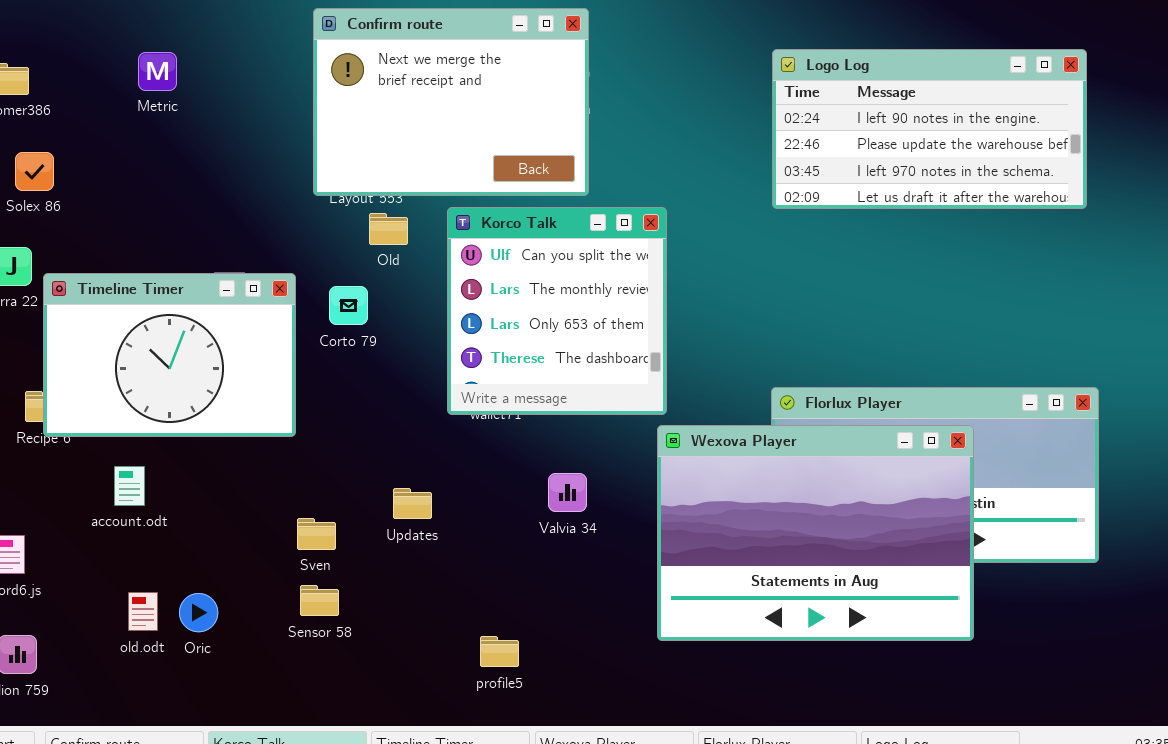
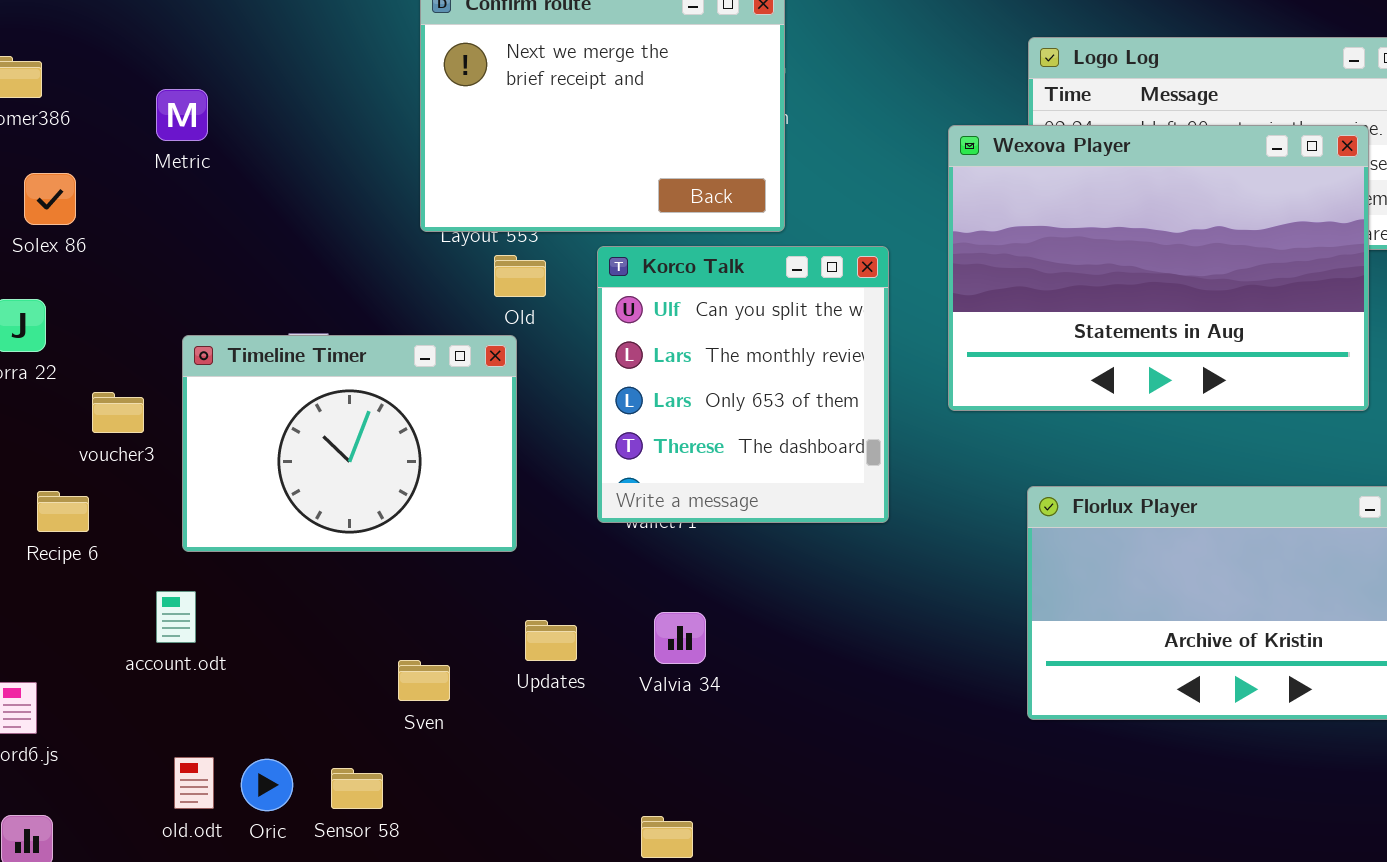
Metric: [138,52,177,91] -> [156,89,208,141], moved
Timeline Timer: [43,273,296,437] -> [182,335,517,552], moved
Wexova Player: [657,425,974,641] -> [948,125,1369,411], moved
Valvia 34: [548,473,587,512] -> [654,612,706,664], moved
Sensor 58: [300,585,339,616] -> [331,768,383,809], moved

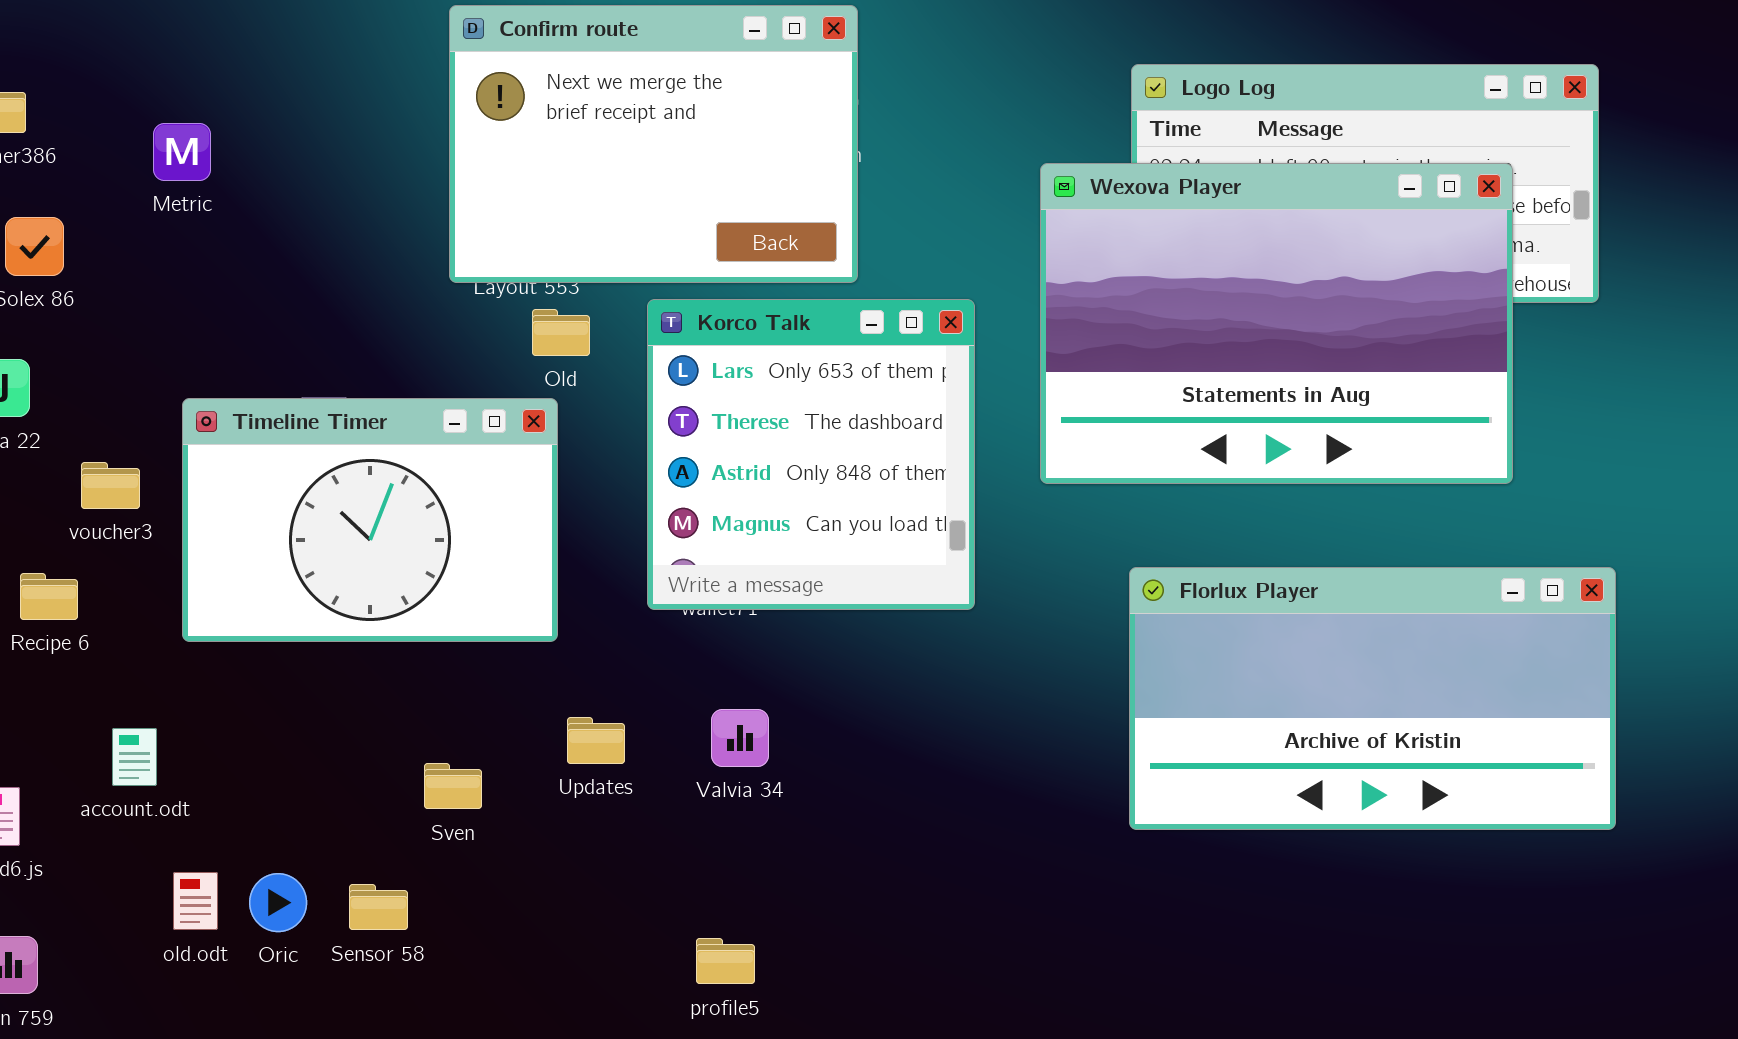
Korco Talk: [597,246,889,523] -> [647,299,975,610], scrolled down 2 rows
account.odt: [156,591,196,643] -> [112,728,157,786], moved

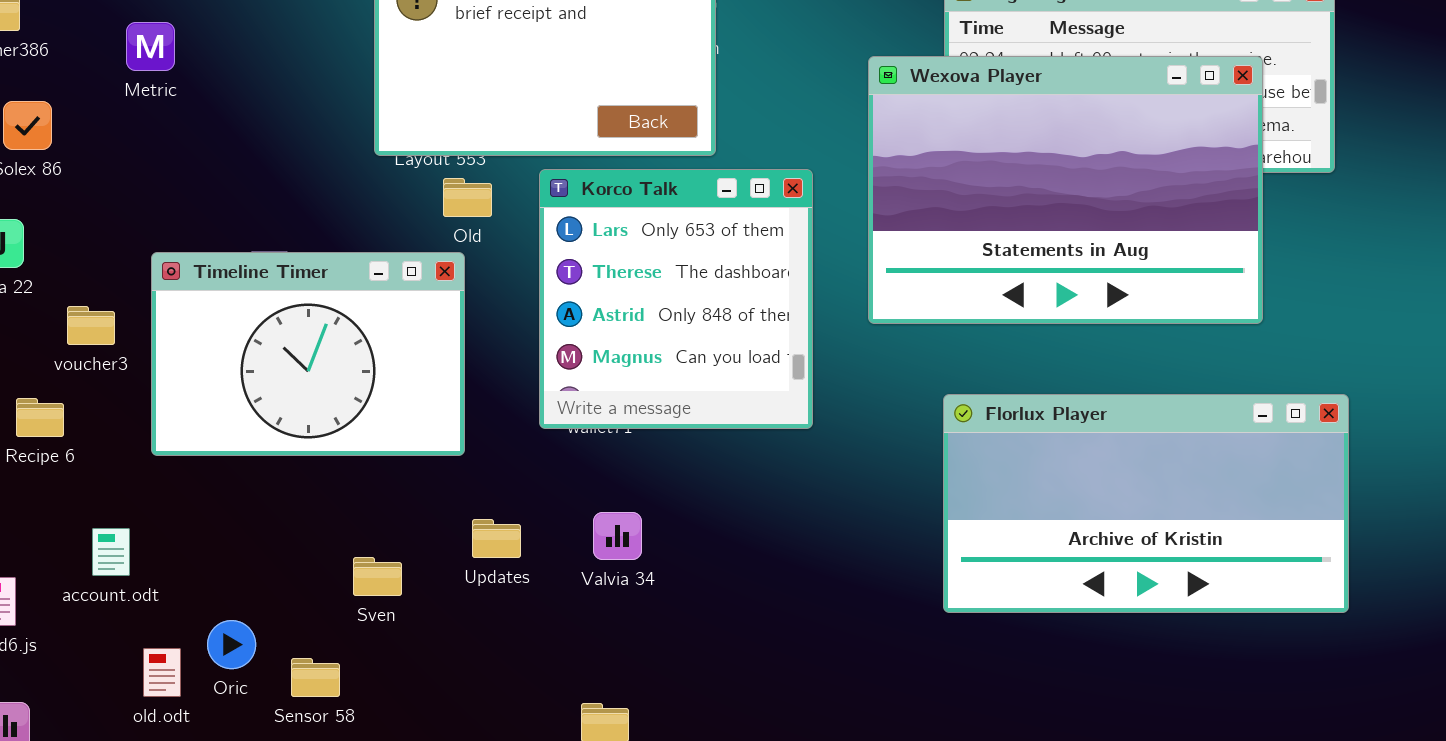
Oric: [249,873,307,932] -> [207,620,256,669], moved

